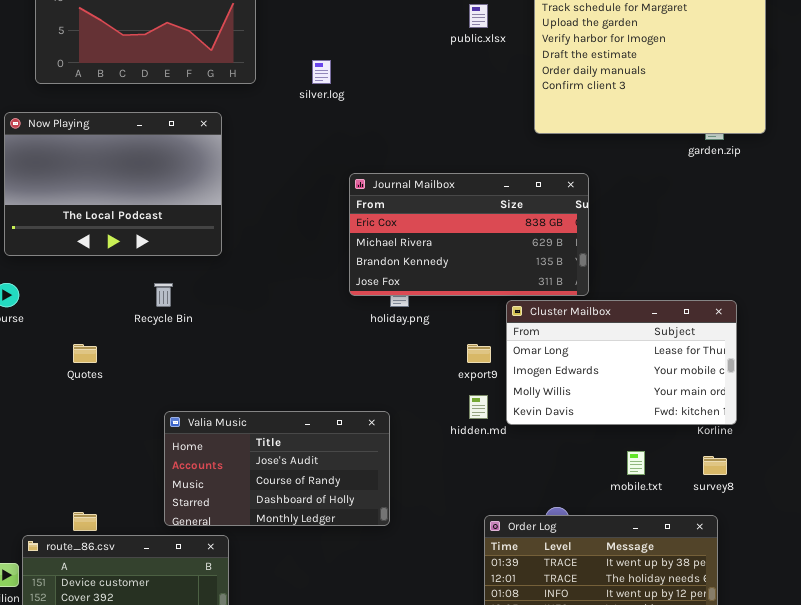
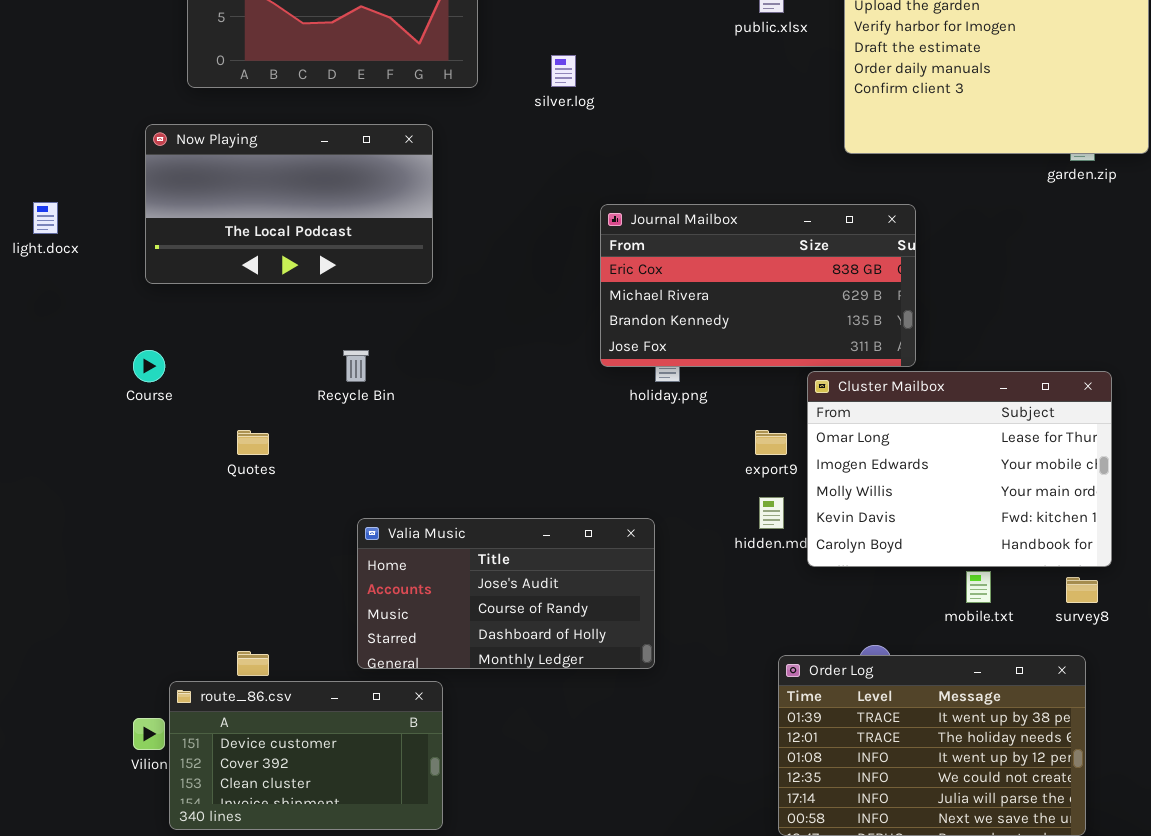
Now Playing: [4,112,222,256] -> [145,124,433,284], resized
Cluster Mailbox: [506,300,737,425] -> [807,371,1112,567], resized

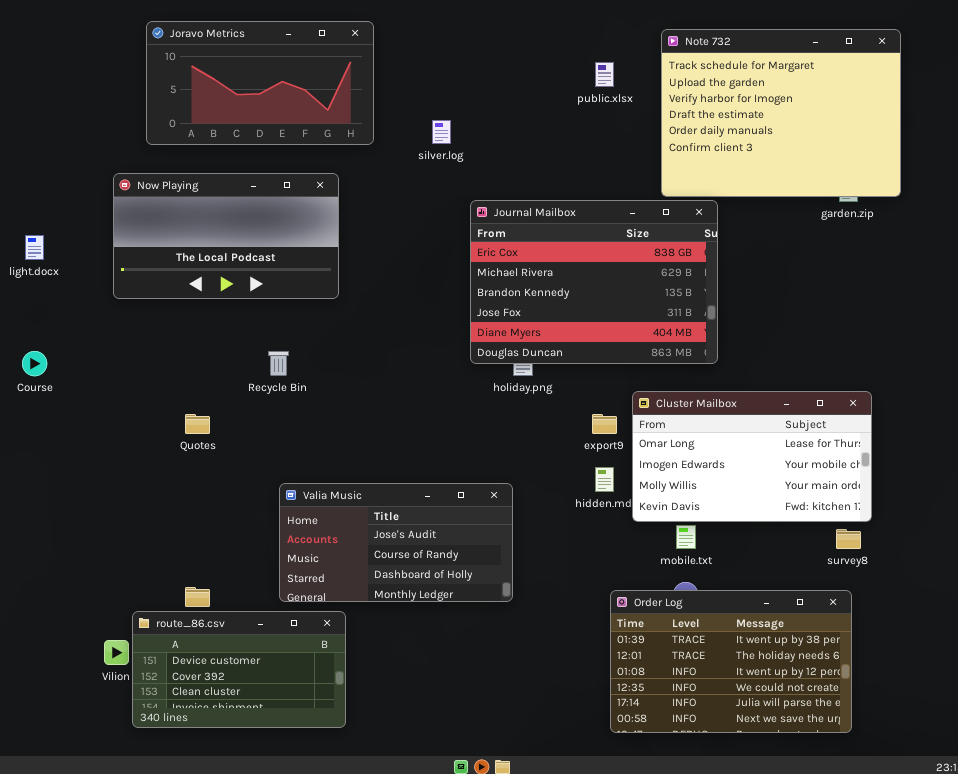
Journal Mailbox: [600,204,916,367] -> [470,200,718,364], resized
Course: [133,350,165,382] -> [22,351,47,376], moved
Cluster Mailbox: [807,371,1112,567] -> [632,391,872,522], resized
mobile.txt: [966,571,991,603] -> [676,525,696,549], moved

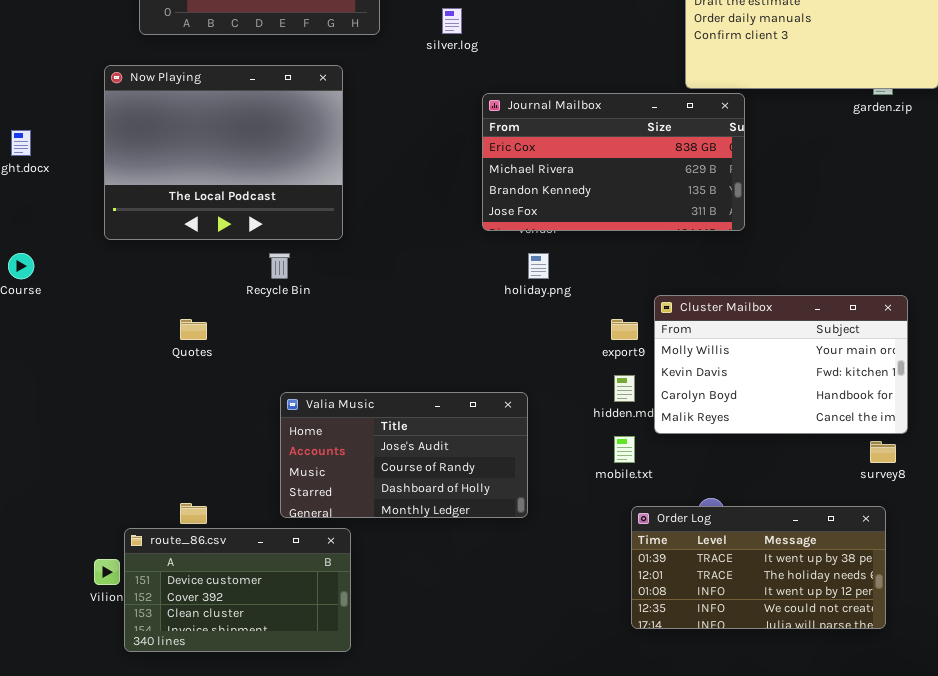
Now Playing: [113,173,339,299] -> [104,65,343,240], resized
Journal Mailbox: [470,200,718,364] -> [482,93,745,231], resized
Cluster Mailbox: [632,391,872,522] -> [654,295,908,434], scrolled down 2 rows
mobile.txt: [676,525,696,549] -> [614,436,635,463], moved
Order Log: [610,590,852,733] -> [631,506,886,629], resized

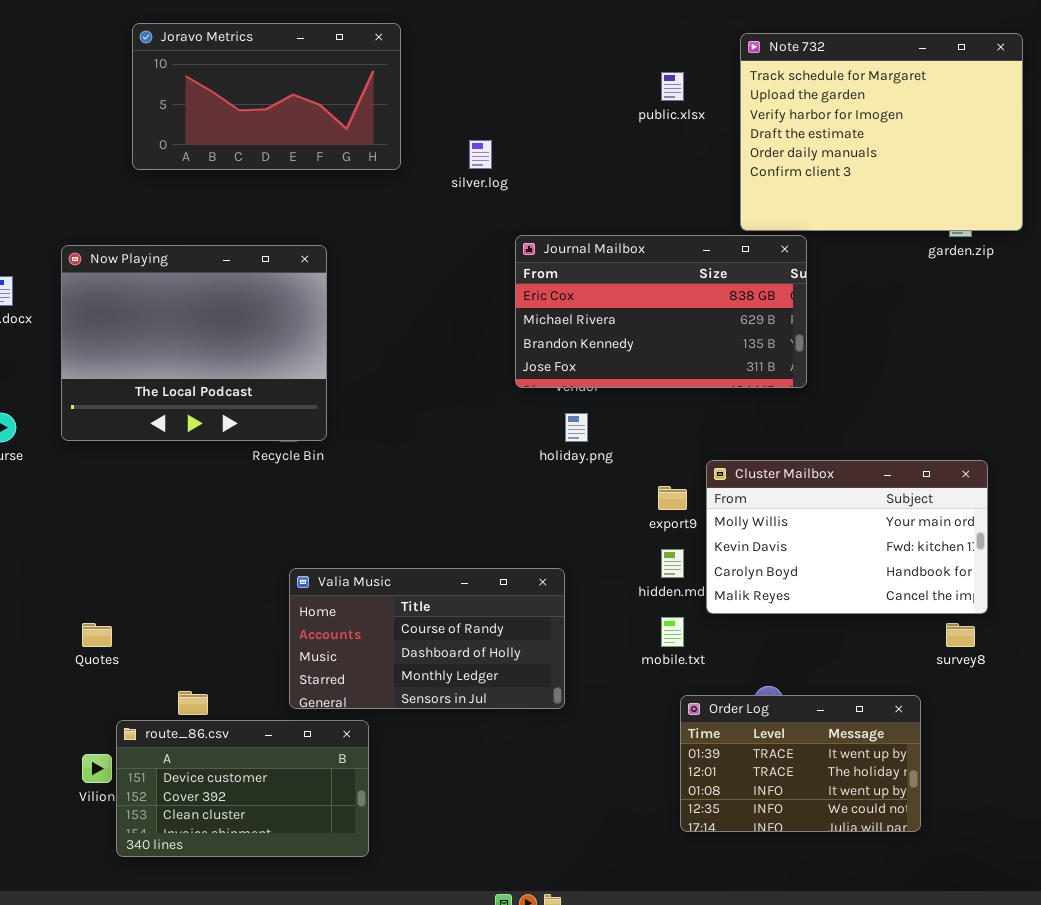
Now Playing: [104,65,343,240] -> [61,245,327,441], moved
Quotes: [180,319,207,340] -> [82,623,112,647], moved
Valia Music: [280,392,528,518] -> [289,568,565,709], scrolled down 1 row
Order Log: [631,506,886,629] -> [680,695,921,832], resized

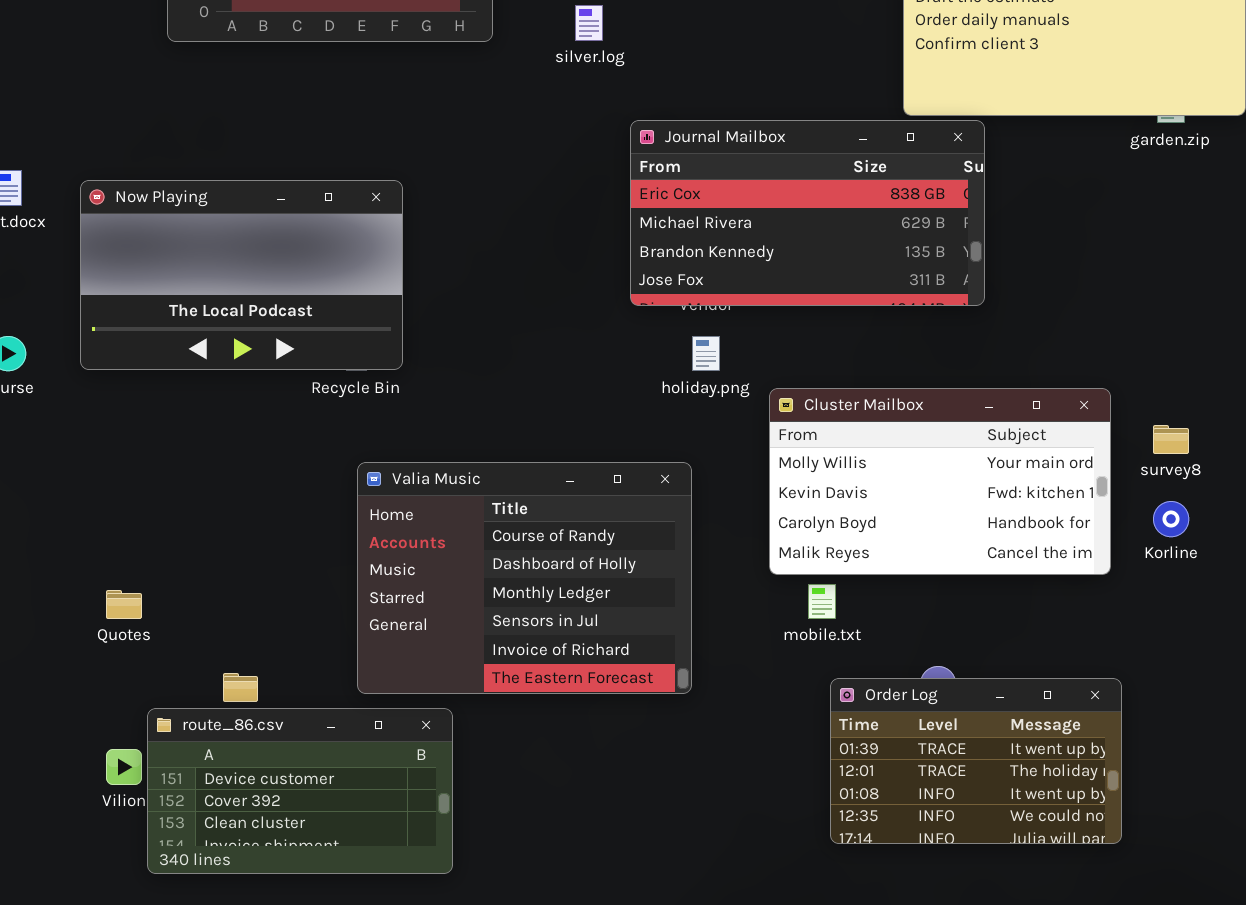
Now Playing: [61,245,327,441] -> [80,180,403,370], resized
Cluster Mailbox: [706,460,988,614] -> [769,388,1111,575], moved
Valia Music: [289,568,565,709] -> [357,462,692,694], resized
survey8: [946,623,975,647] -> [1153,425,1189,454], moved

